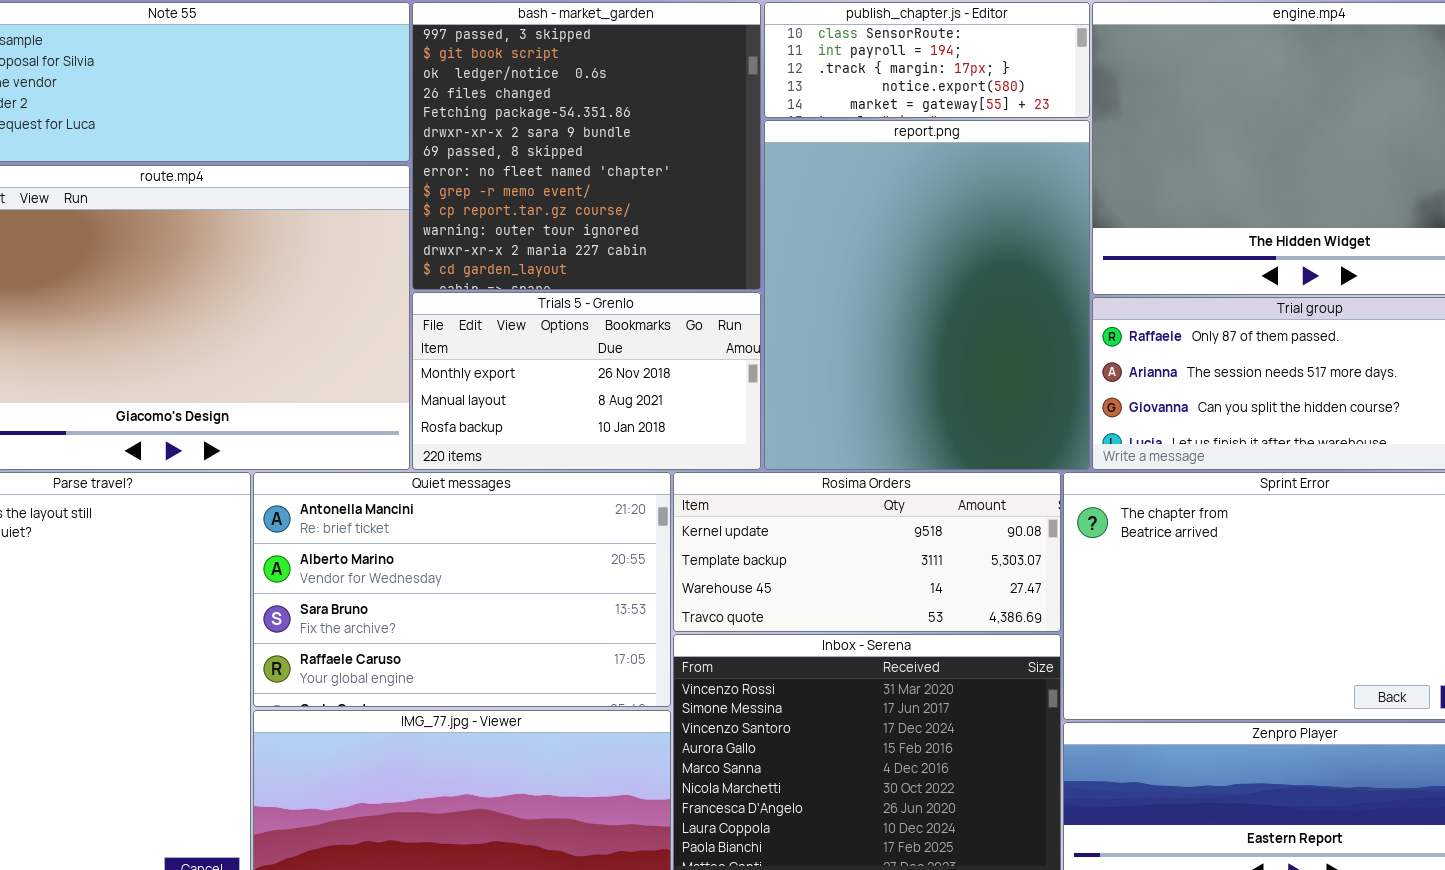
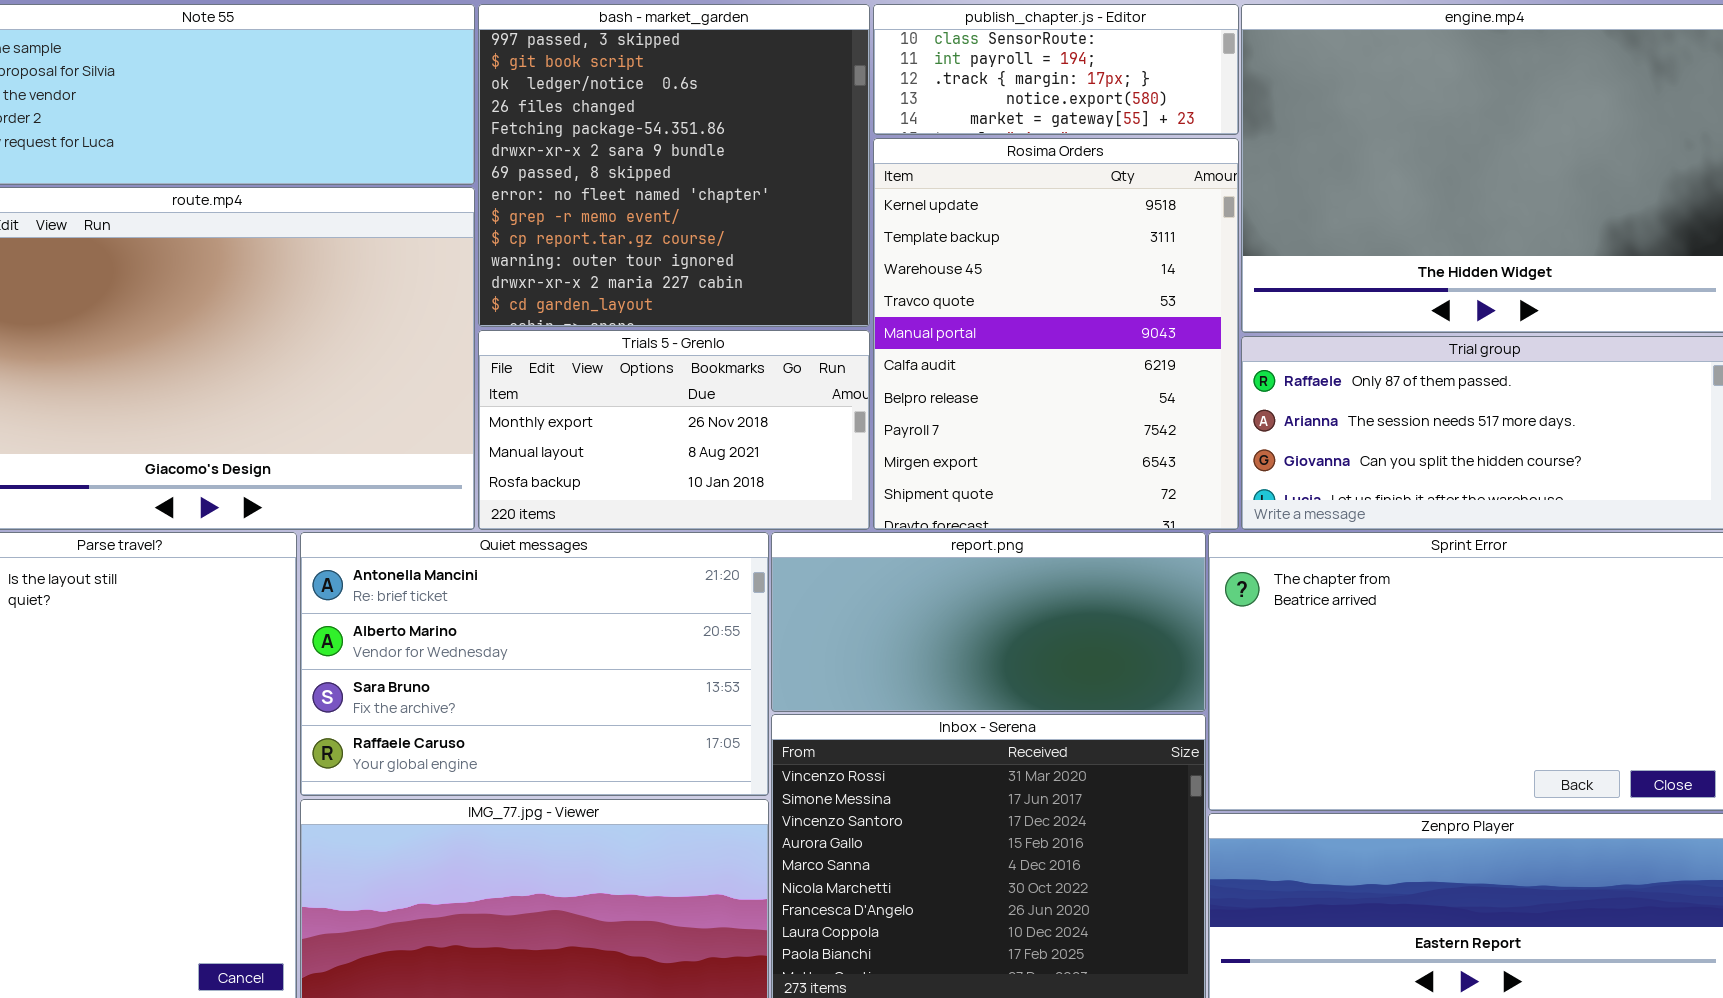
report.png: [764,120,1090,470] -> [771,532,1206,712], moved, resized
Rosima Orders: [673,472,1061,632] -> [873,138,1239,530], moved, resized

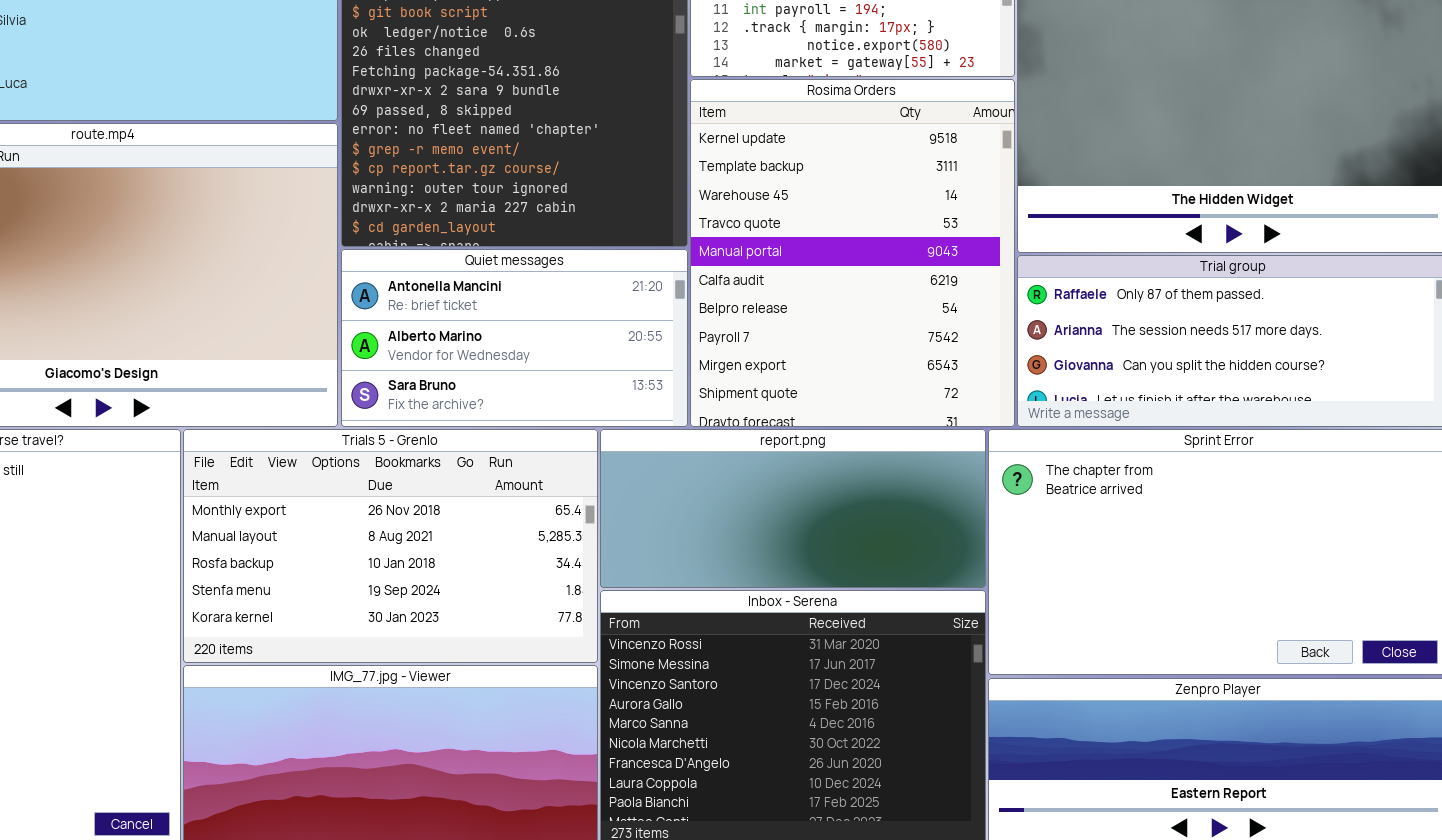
Trials 5 - Grenlo: [478,330,870,530] -> [183,429,598,663], moved, resized
Quiet messages: [300,532,769,796] -> [341,249,688,427], moved, resized

